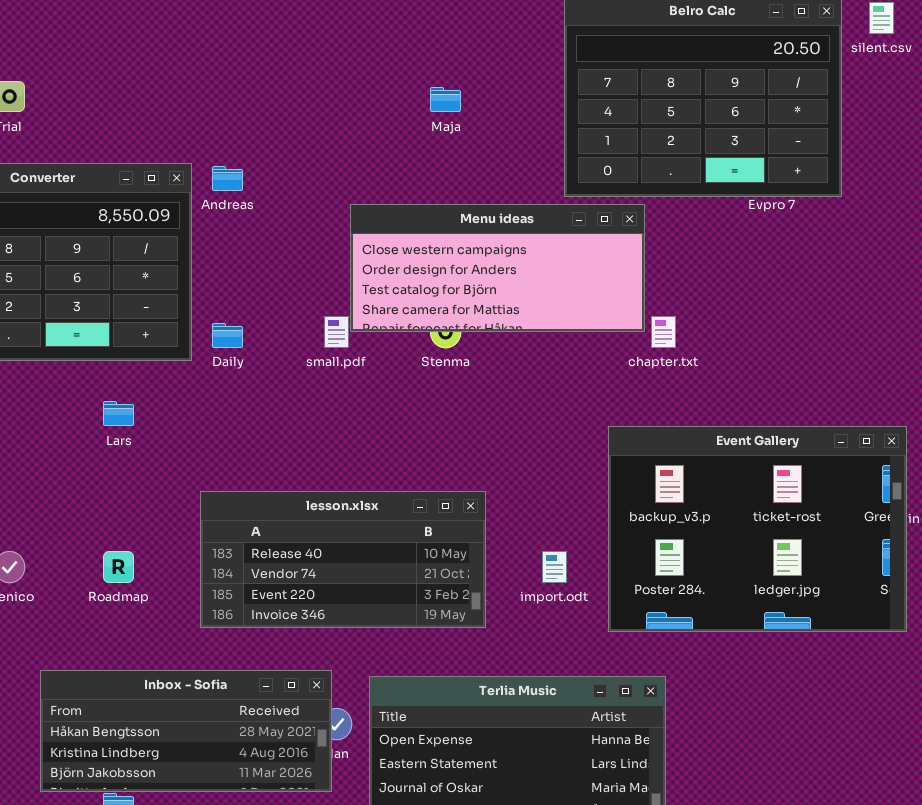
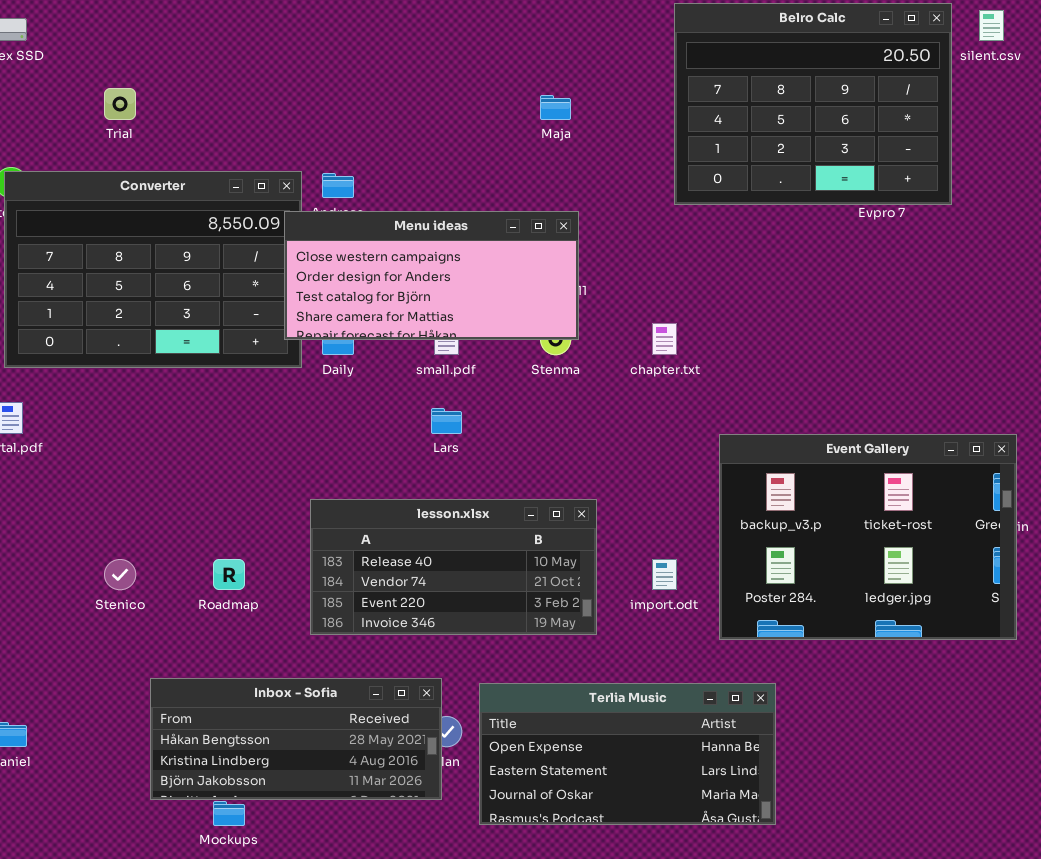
Menu ideas: [350,204,645,332] -> [284,211,579,340], moved
chapter.txt: [651,316,676,348] -> [652,323,677,355], moved
Lars: [103,401,134,426] -> [431,408,462,434], moved

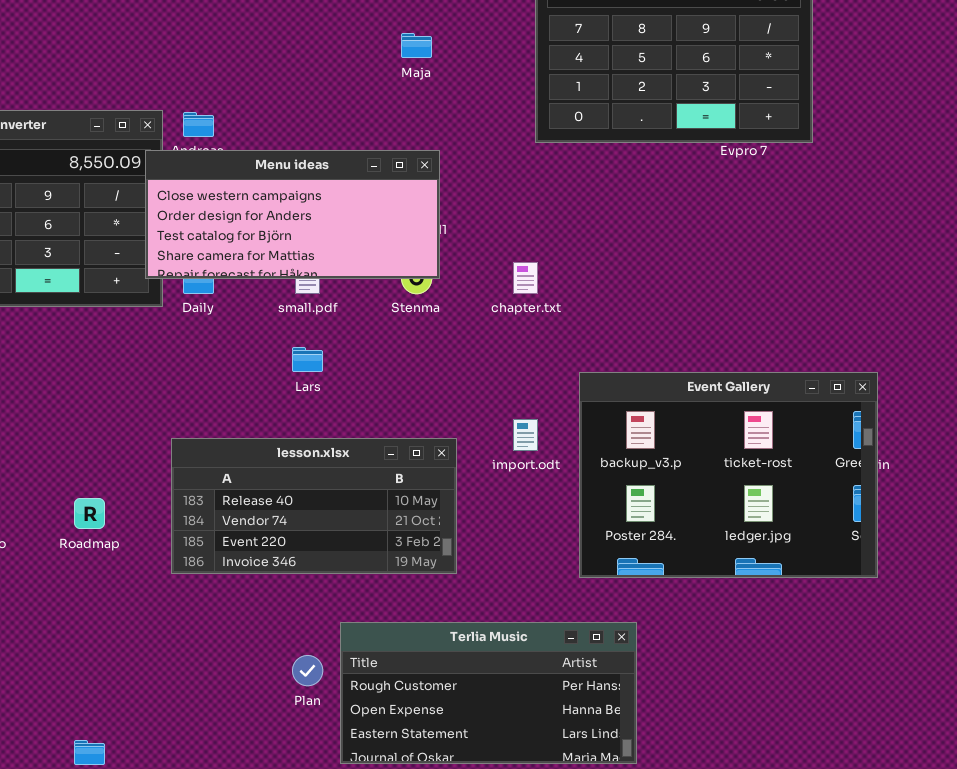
import.odt: [652,559,677,590] -> [513,419,538,451], moved
Inbox - Sofia: [150,678,442,800] -> none, closed
Terlia Music: [479,683,776,825] -> [340,622,637,764], scrolled up 1 row

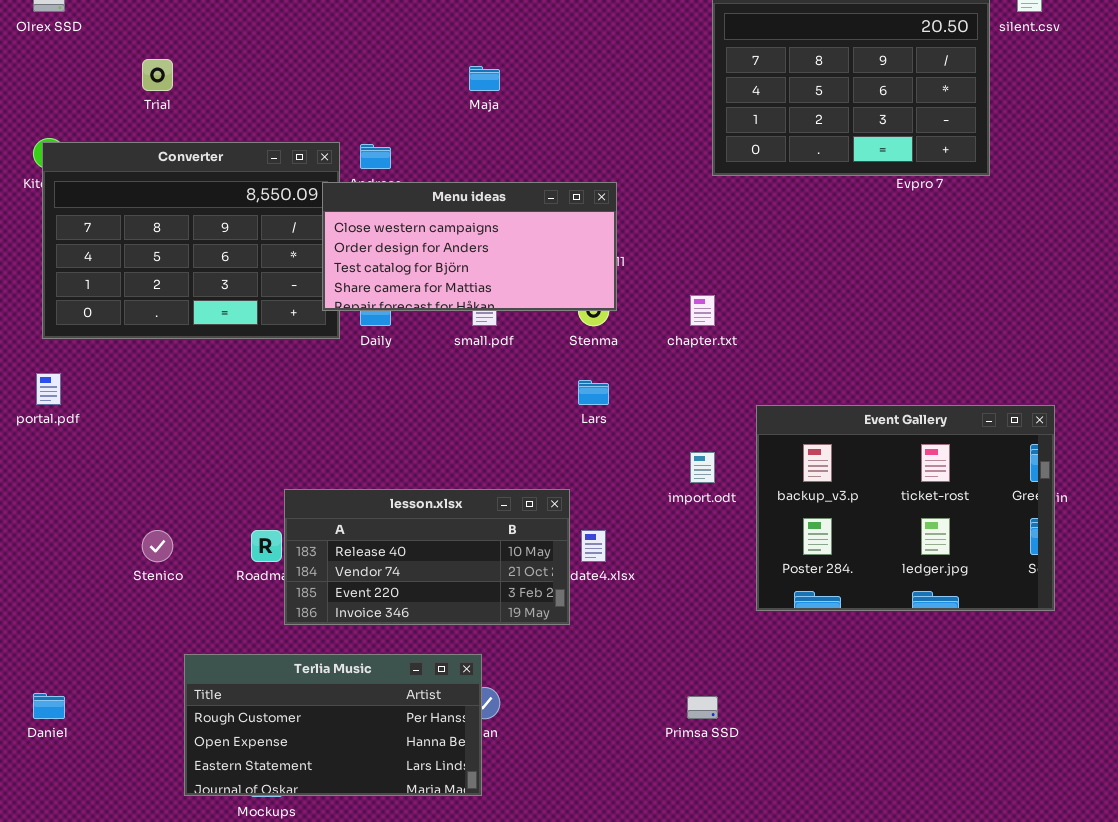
Maja: [401,33,432,58] -> [469,66,500,91], moved
Lars: [292,347,323,372] -> [578,380,609,405], moved
lesson.xlsx: [171,438,457,574] -> [284,489,570,625], moved
Terlia Music: [340,622,637,764] -> [184,654,482,796], moved

